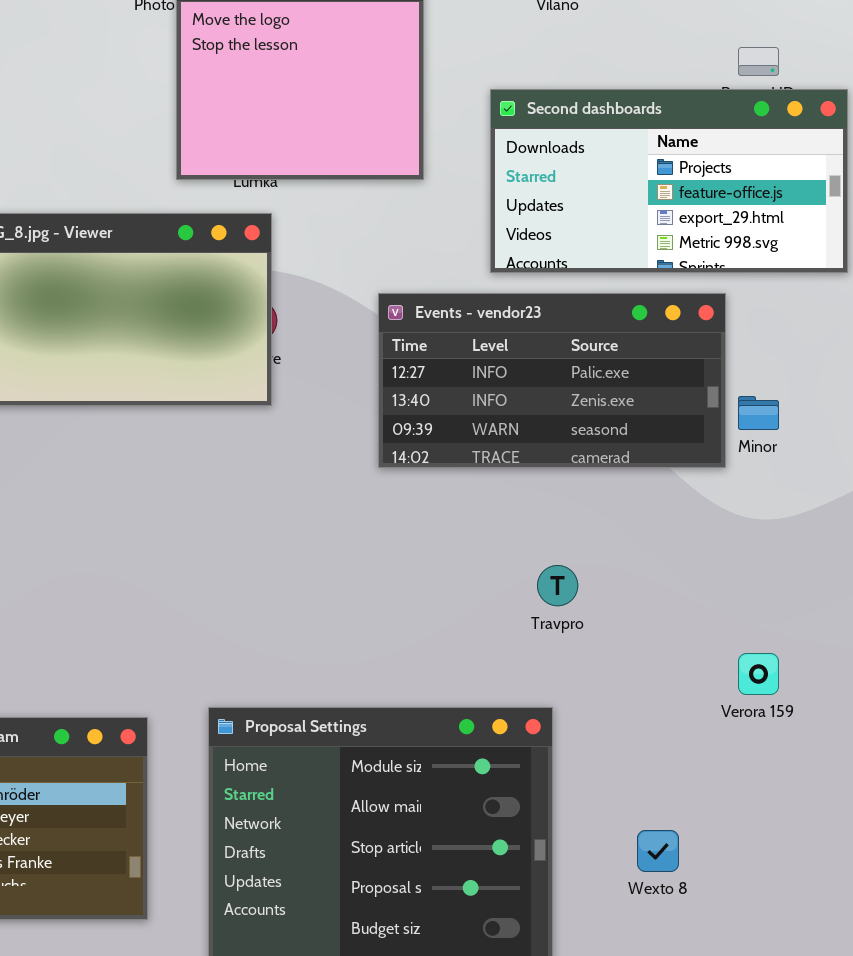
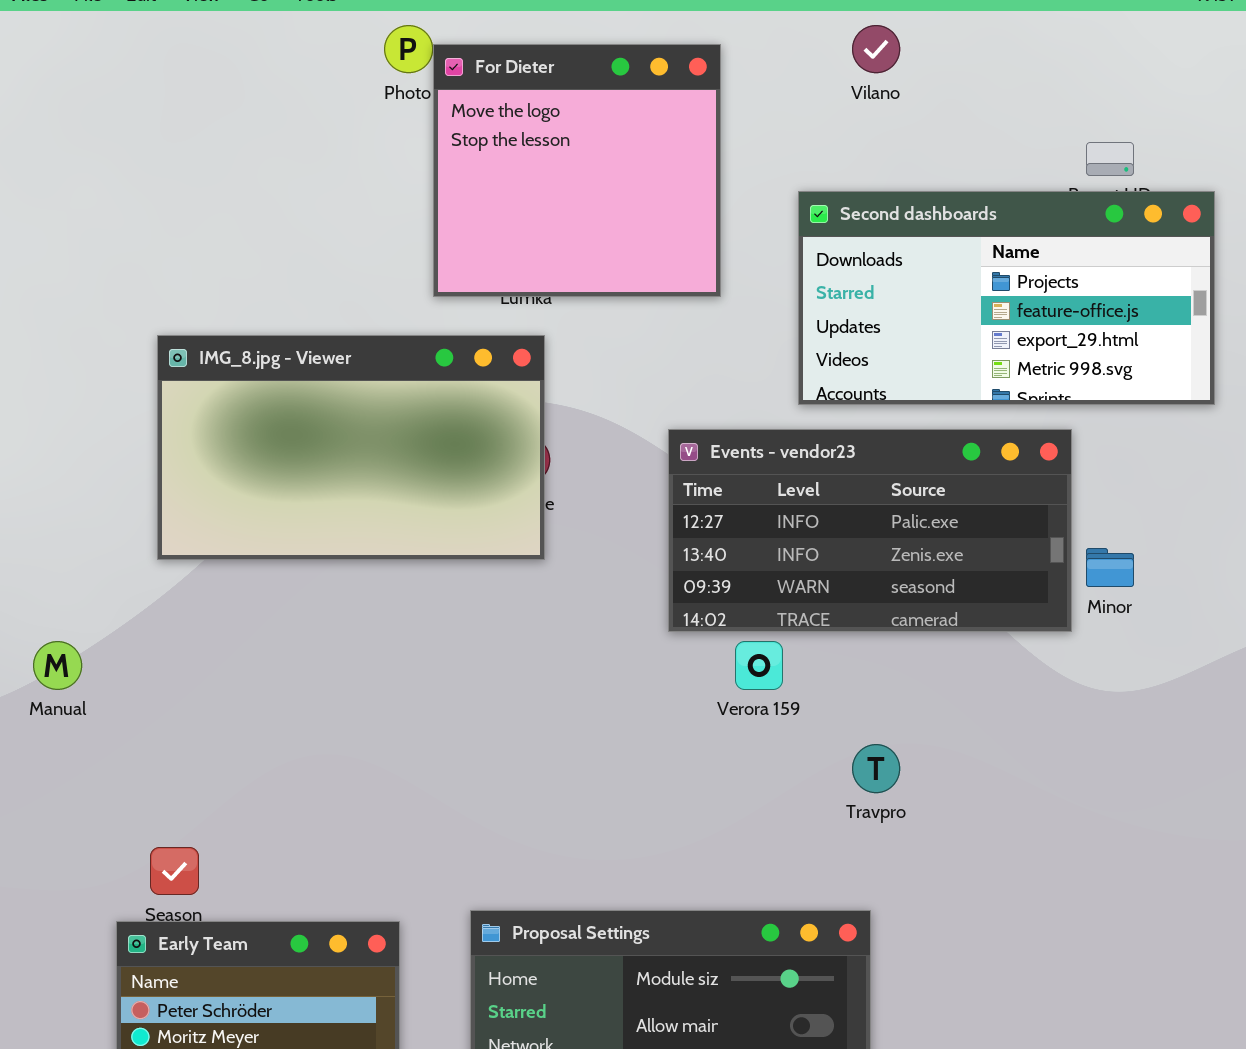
Verora 159: [738,653,779,695] -> [735,641,783,690], moved

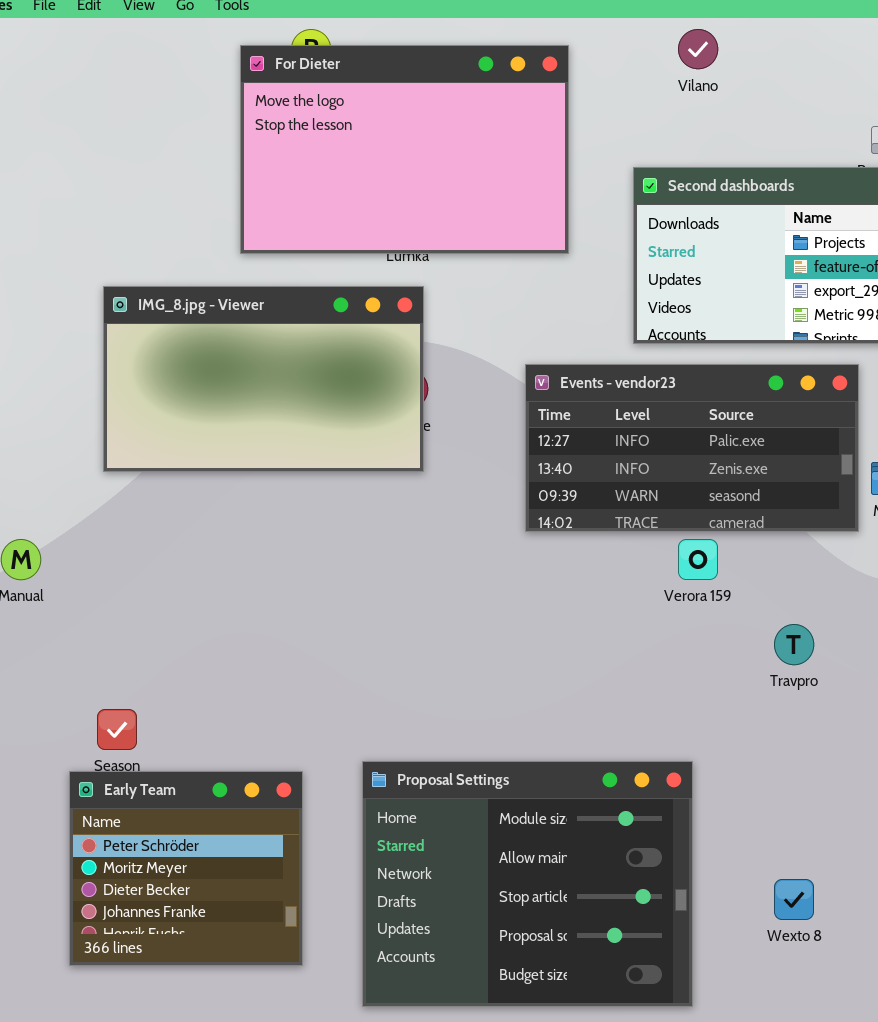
For Dieter: [433,44,721,297] -> [240,45,569,254], resized
Verora 159: [735,641,783,690] -> [678,539,718,580], moved
Travpro: [852,744,900,793] -> [774,624,814,665], moved

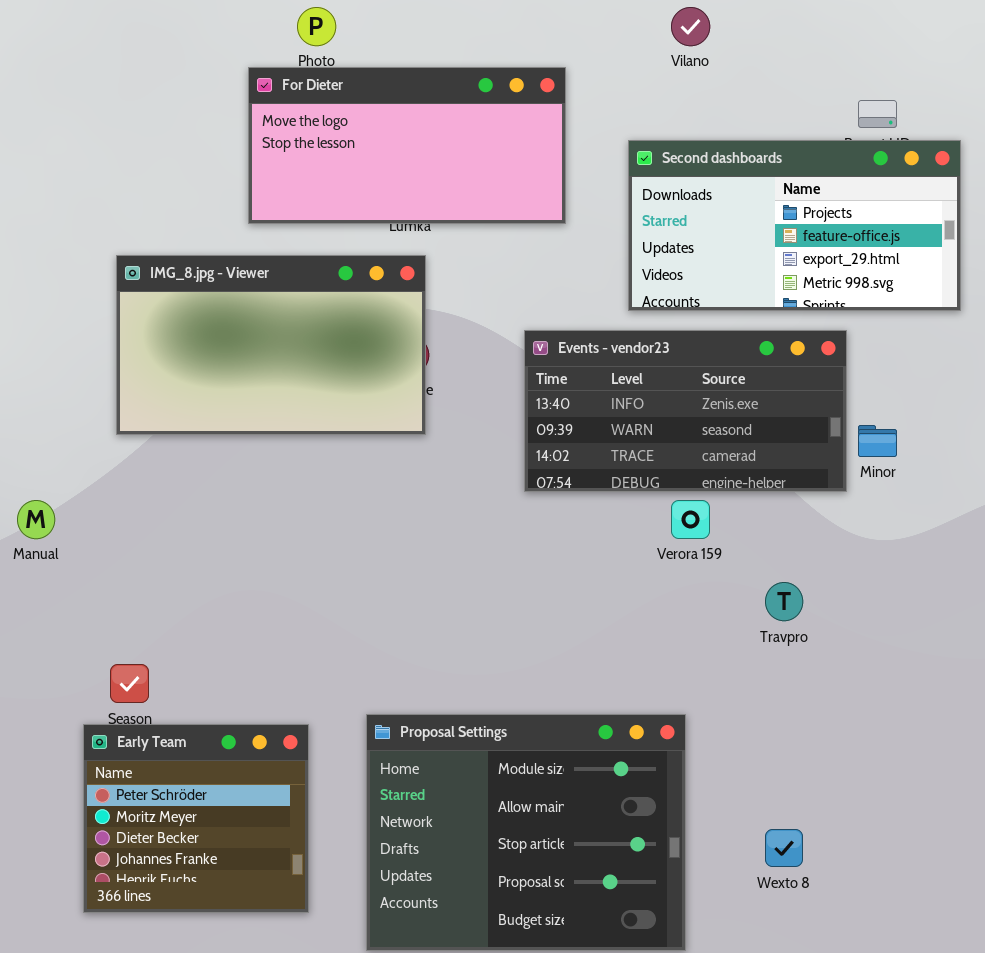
For Dieter: [240,45,569,254] -> [248,67,566,224], resized
Events - vendor23: [525,364,859,532] -> [524,330,847,492], scrolled down 1 row

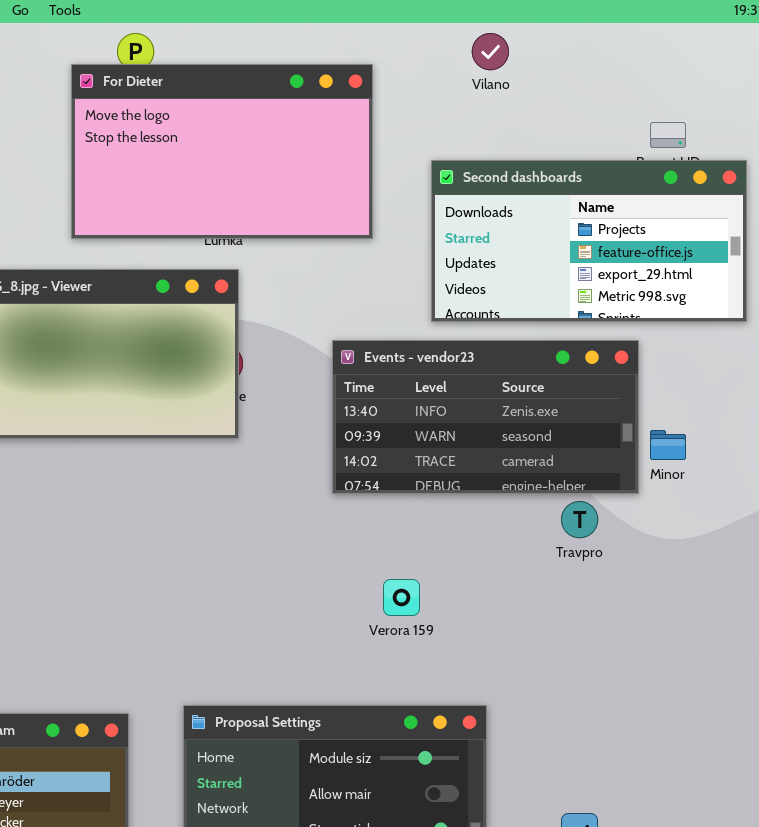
For Dieter: [248,67,566,224] -> [71,64,373,239], resized
Verora 159: [671,500,710,539] -> [383,579,420,616], moved
Travpro: [765,582,803,621] -> [561,501,598,538], moved

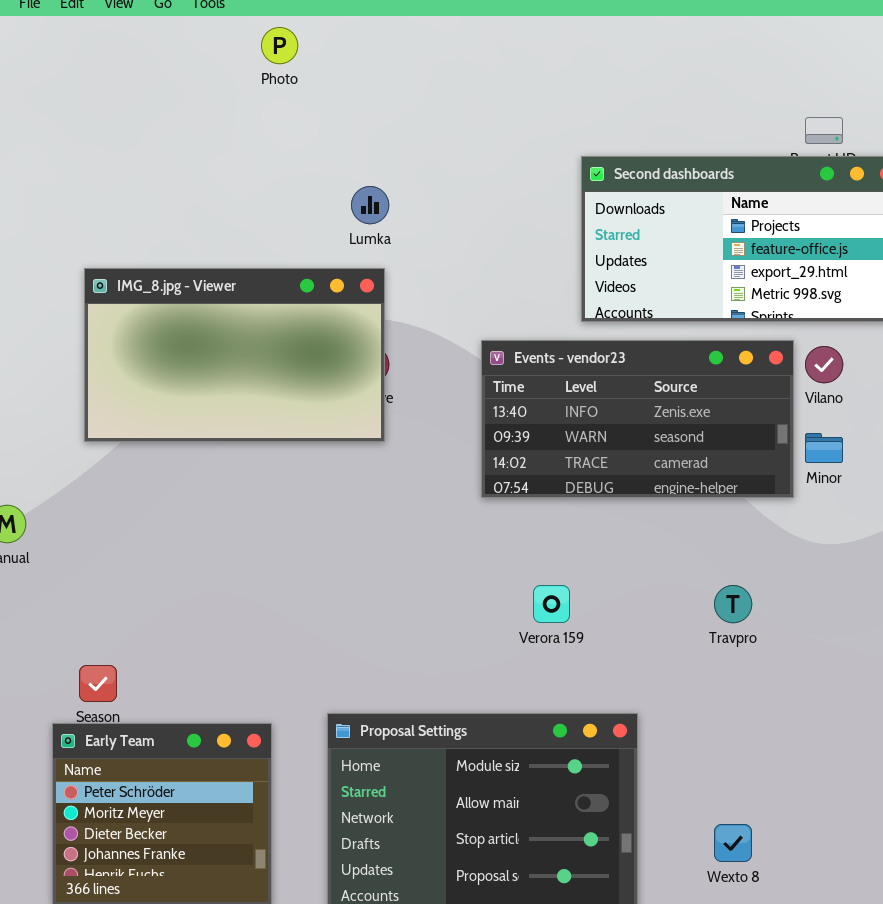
Vilano: [472,33,509,70] -> [805,346,843,383], moved
For Dieter: [71,64,373,239] -> none, closed
Travpro: [561,501,598,538] -> [714,585,752,623], moved

